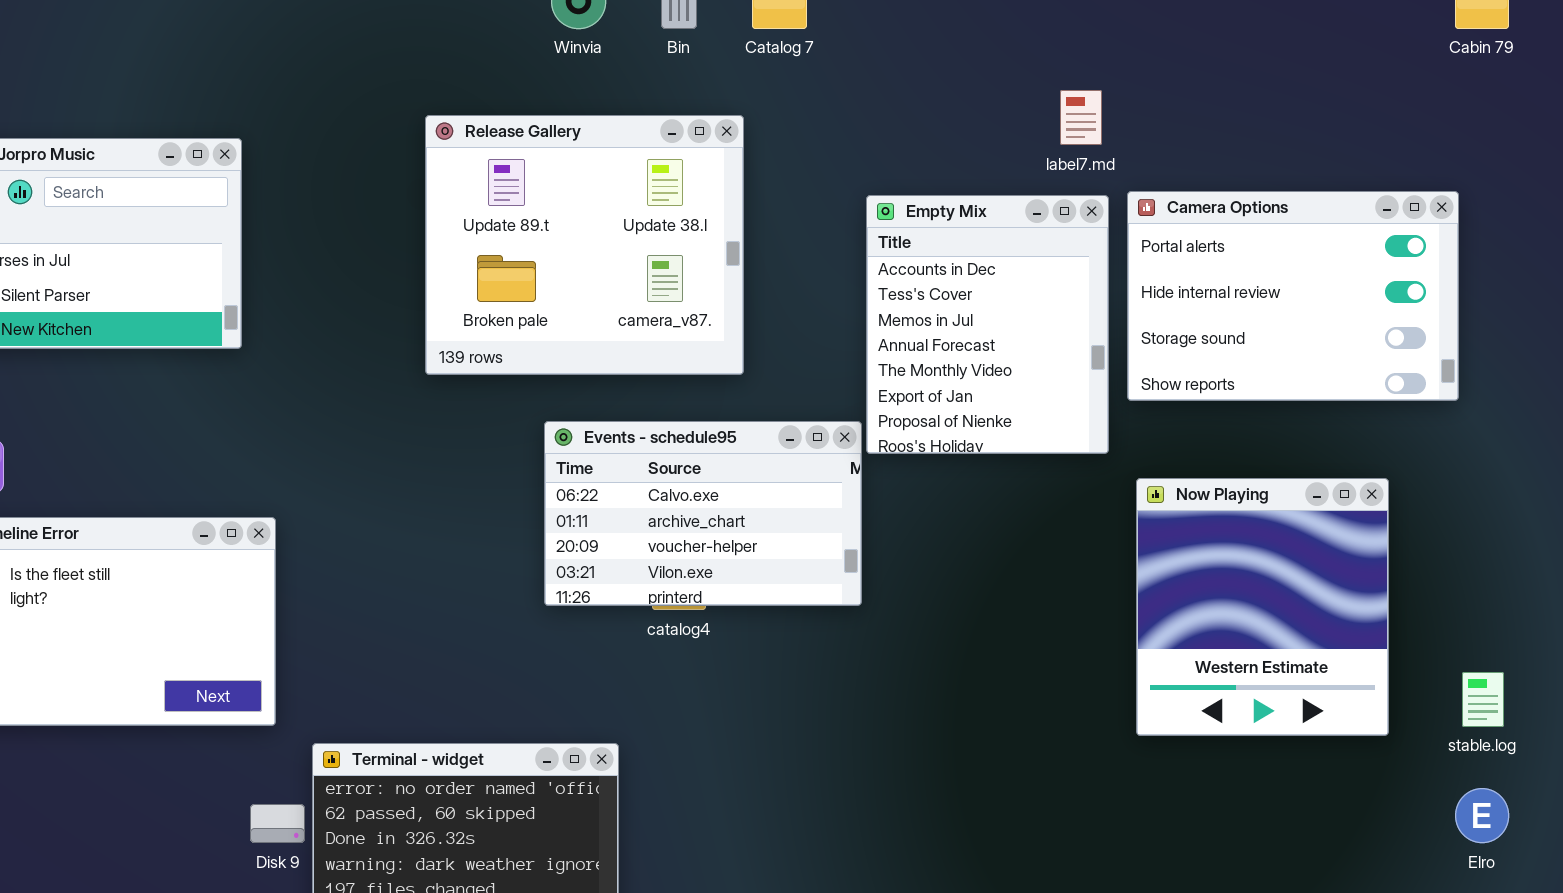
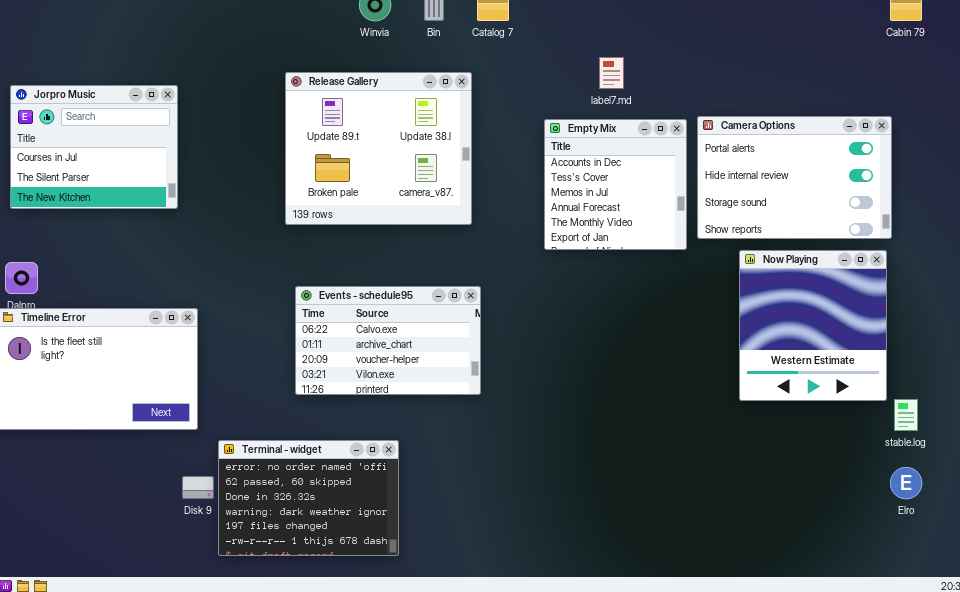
label7.md: [1060,90,1102,145] -> [599,57,624,89], moved
Empty Mix: [866,195,1109,454] -> [544,119,687,250], resized
Events - schedule95: [544,421,862,606] -> [295,286,481,395], moved
Now Playing: [1136,478,1389,736] -> [739,250,887,401], moved

